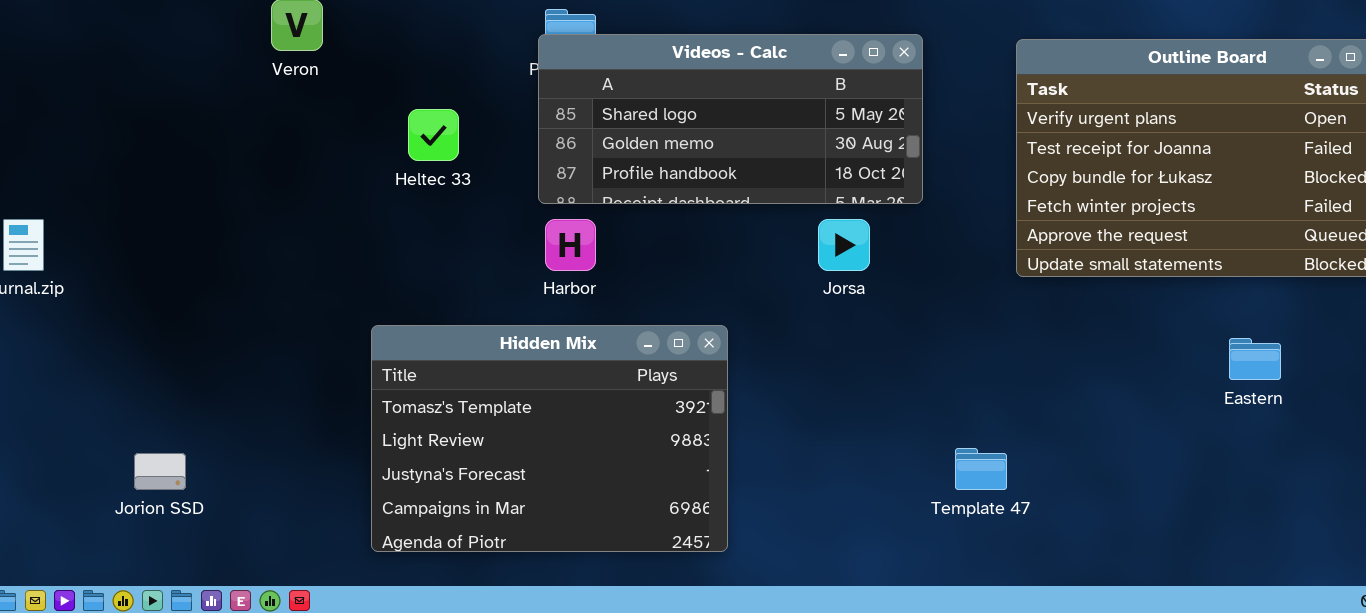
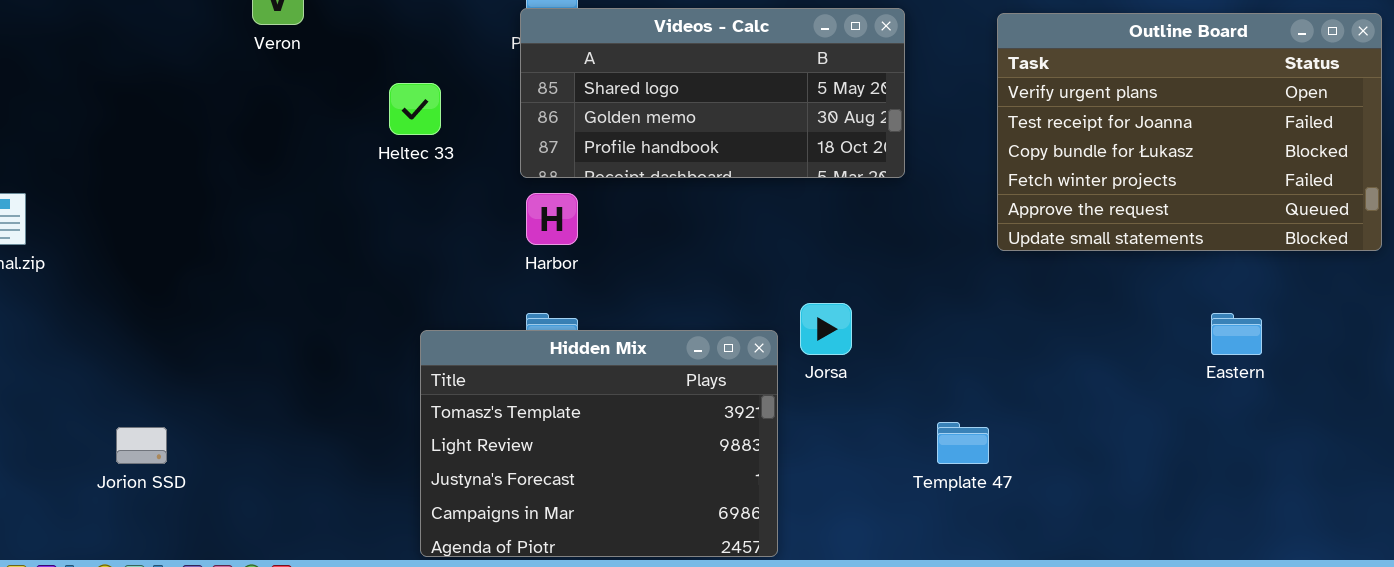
Jorsa: [818,219,870,271] -> [800,303,852,355], moved
Hidden Mix: [371,325,728,552] -> [420,330,778,557], moved

